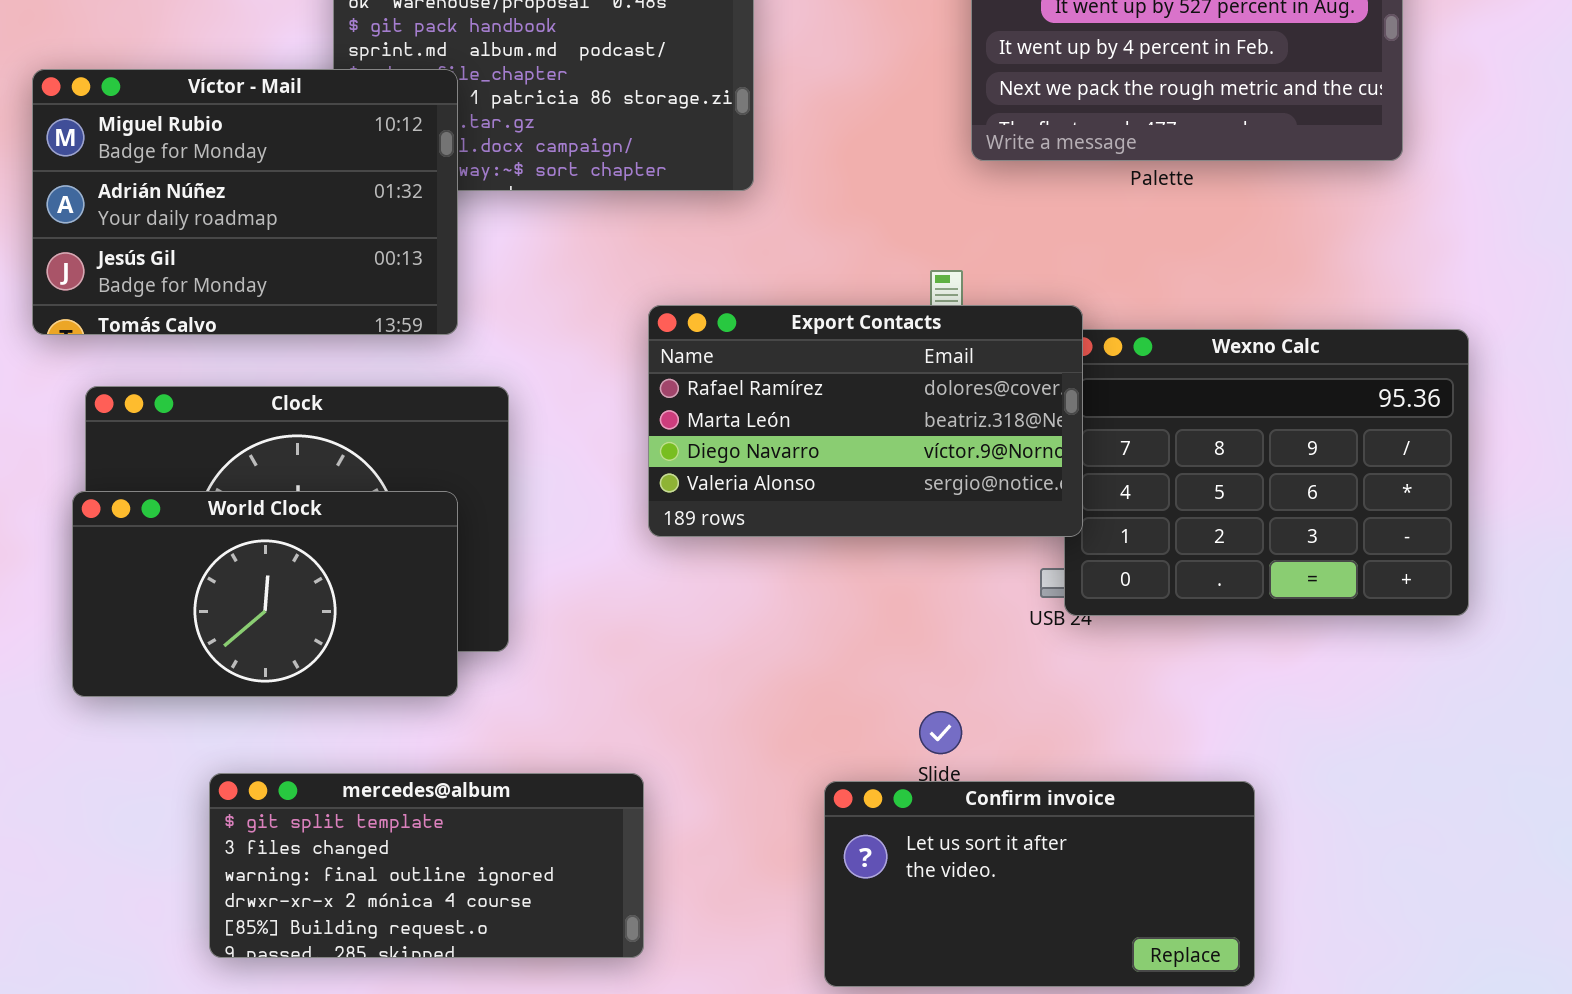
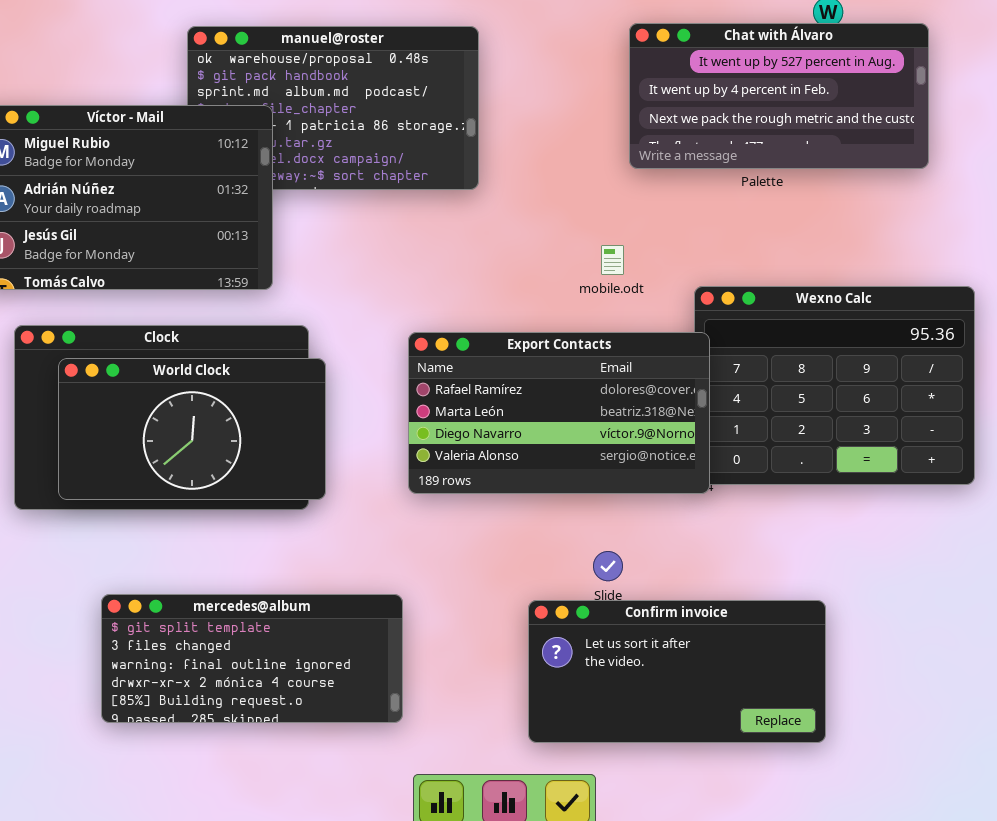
Export Contacts: [648,305,1083,537] -> [408,332,710,494], moved
World Clock: [72,491,458,697] -> [58,358,326,500], moved

